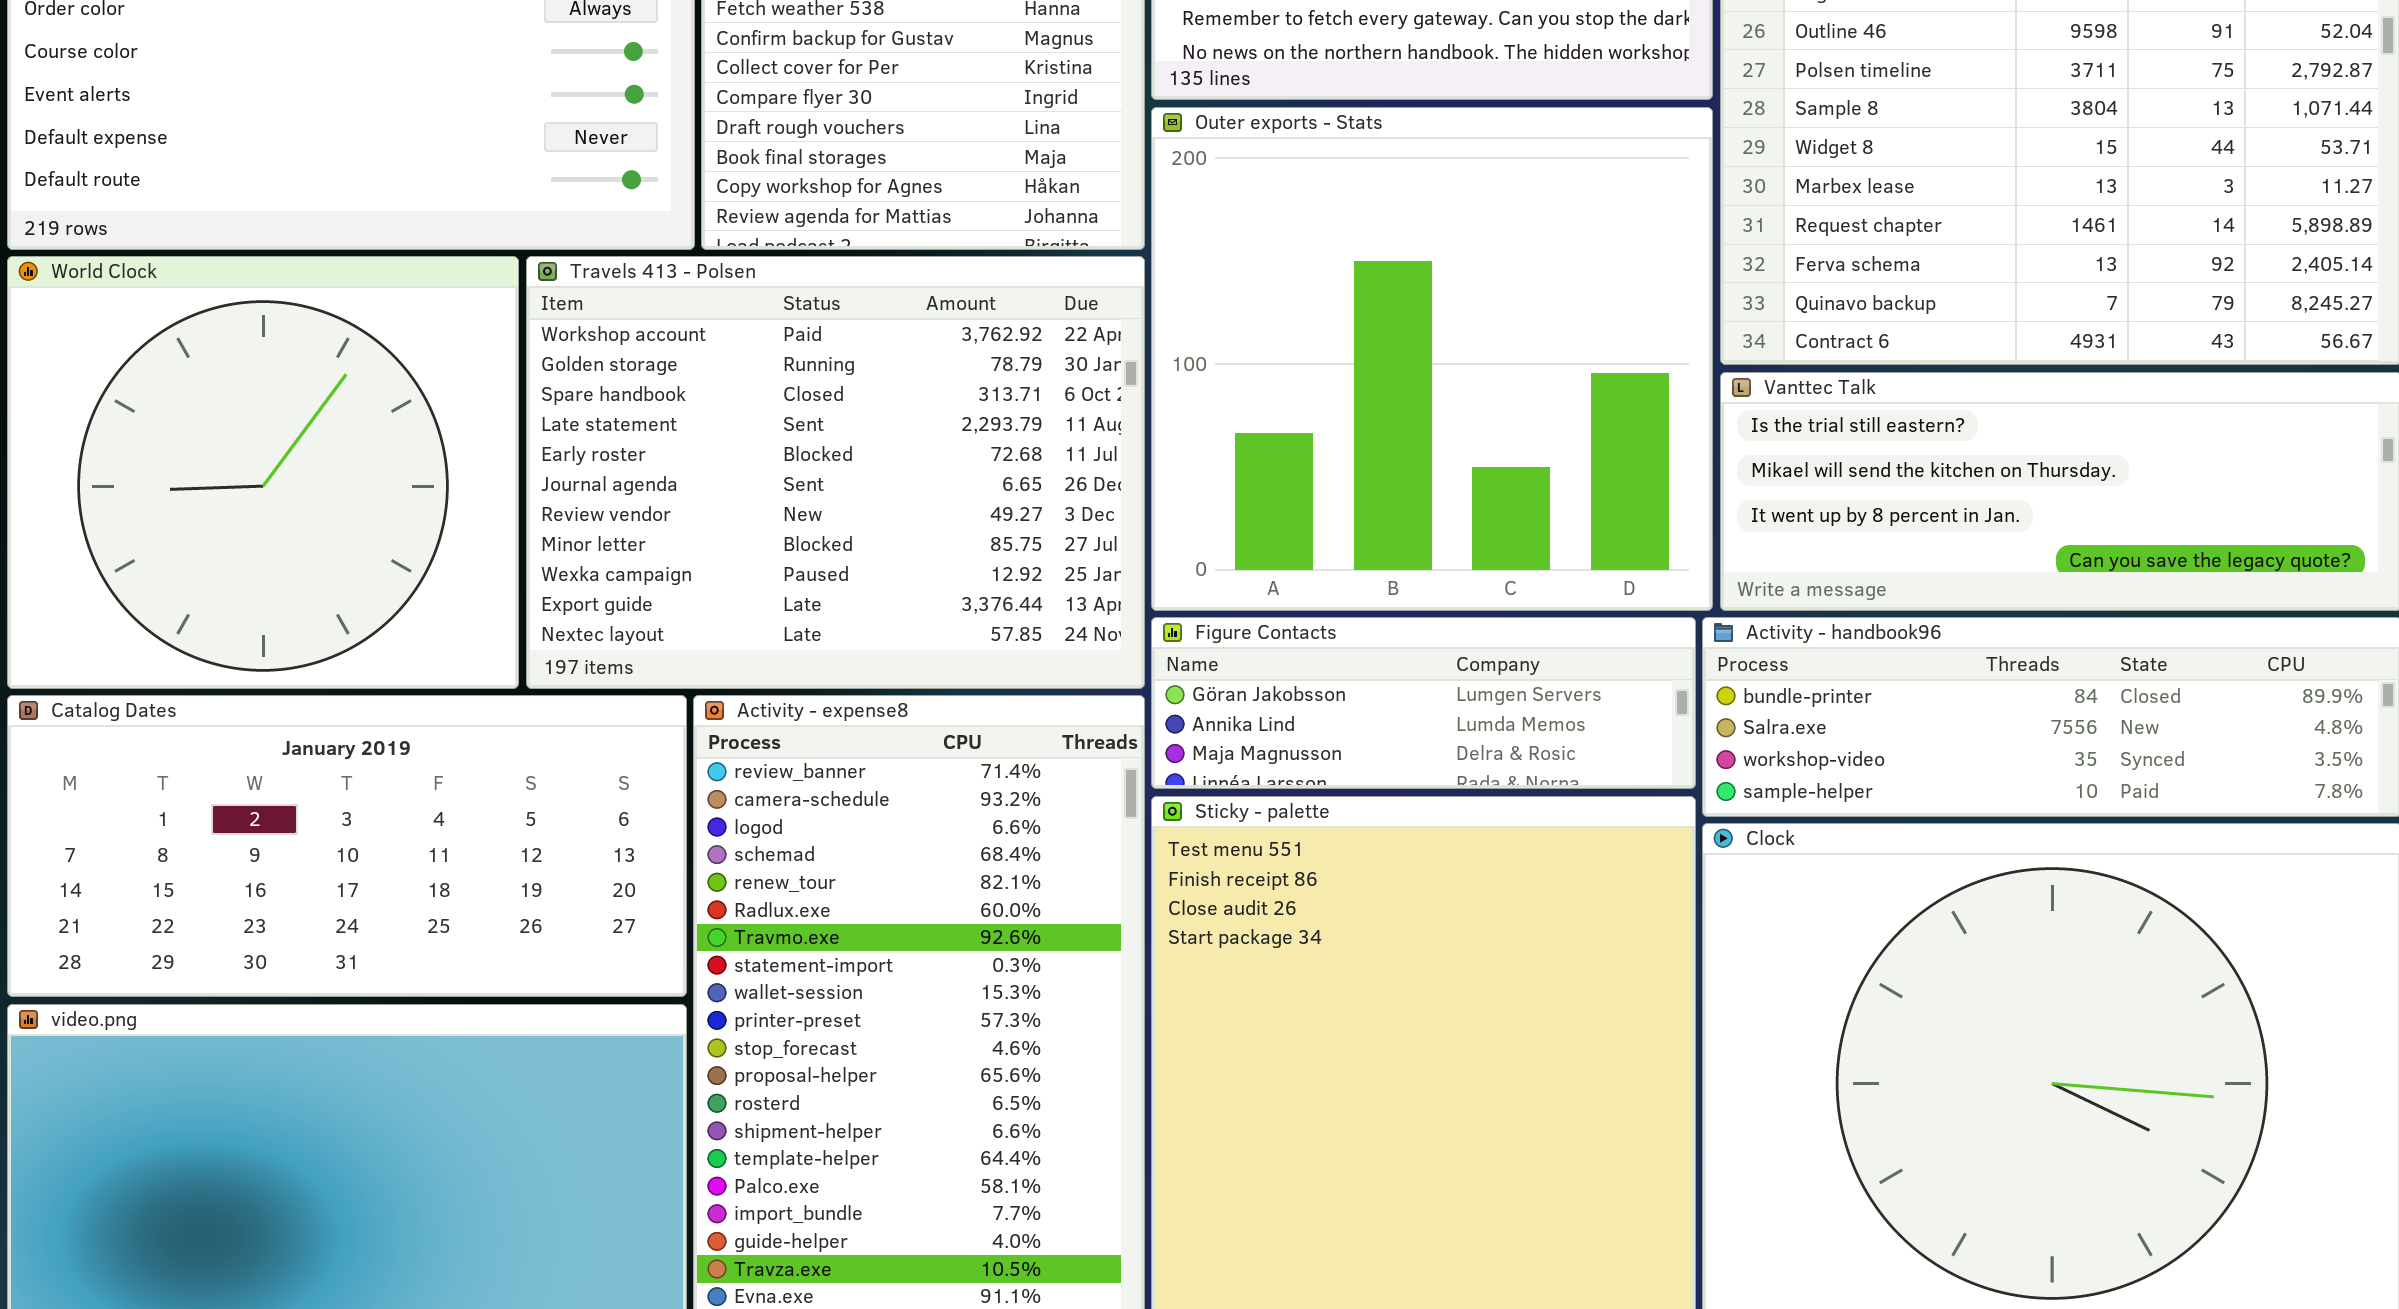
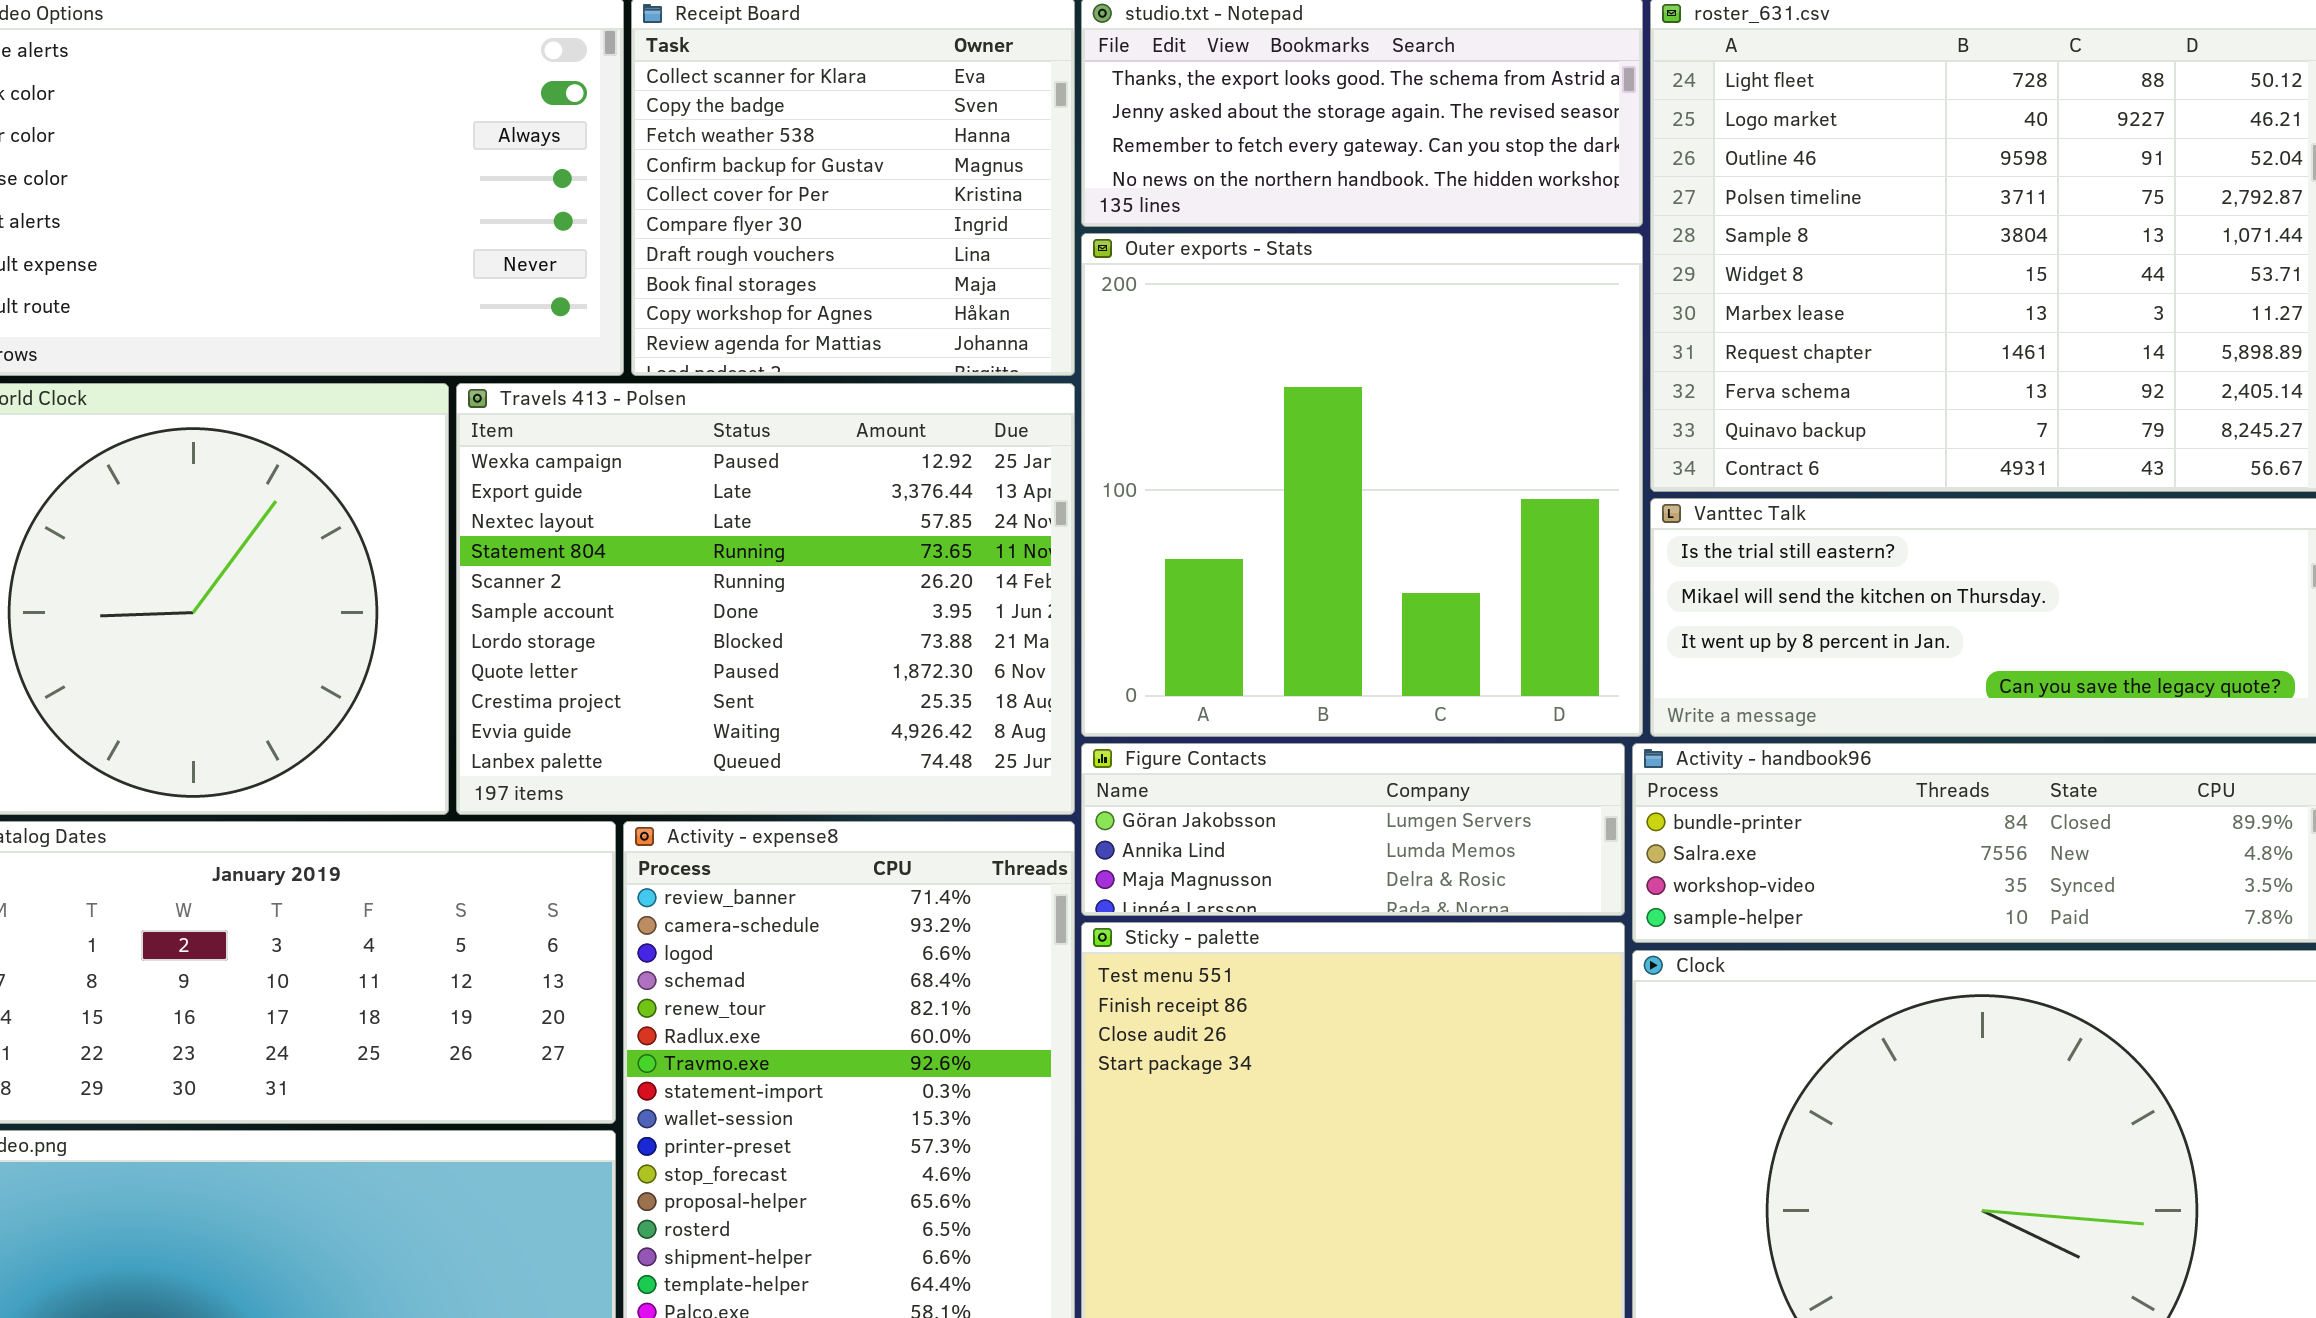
Travels 413 - Polsen: [526,256,1145,689] -> [456,383,1075,815], scrolled down 8 rows

